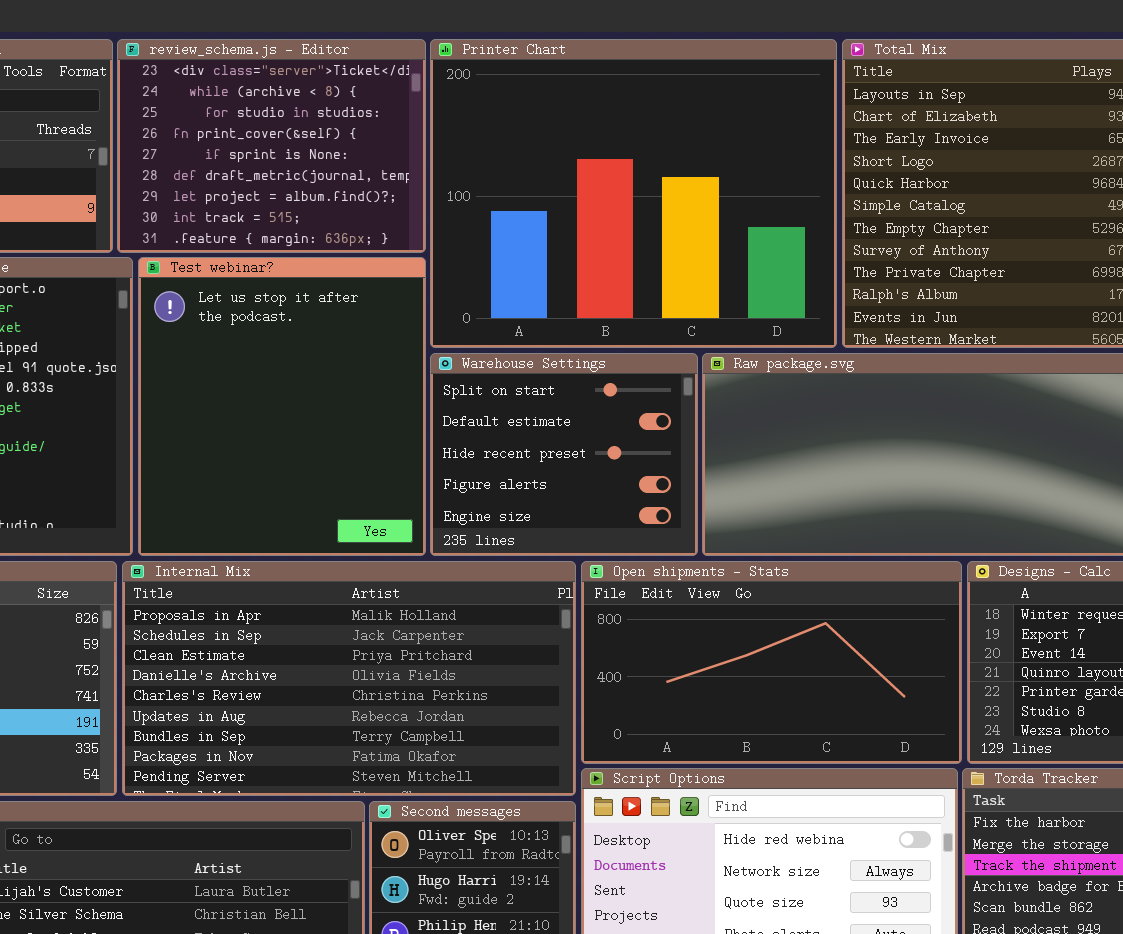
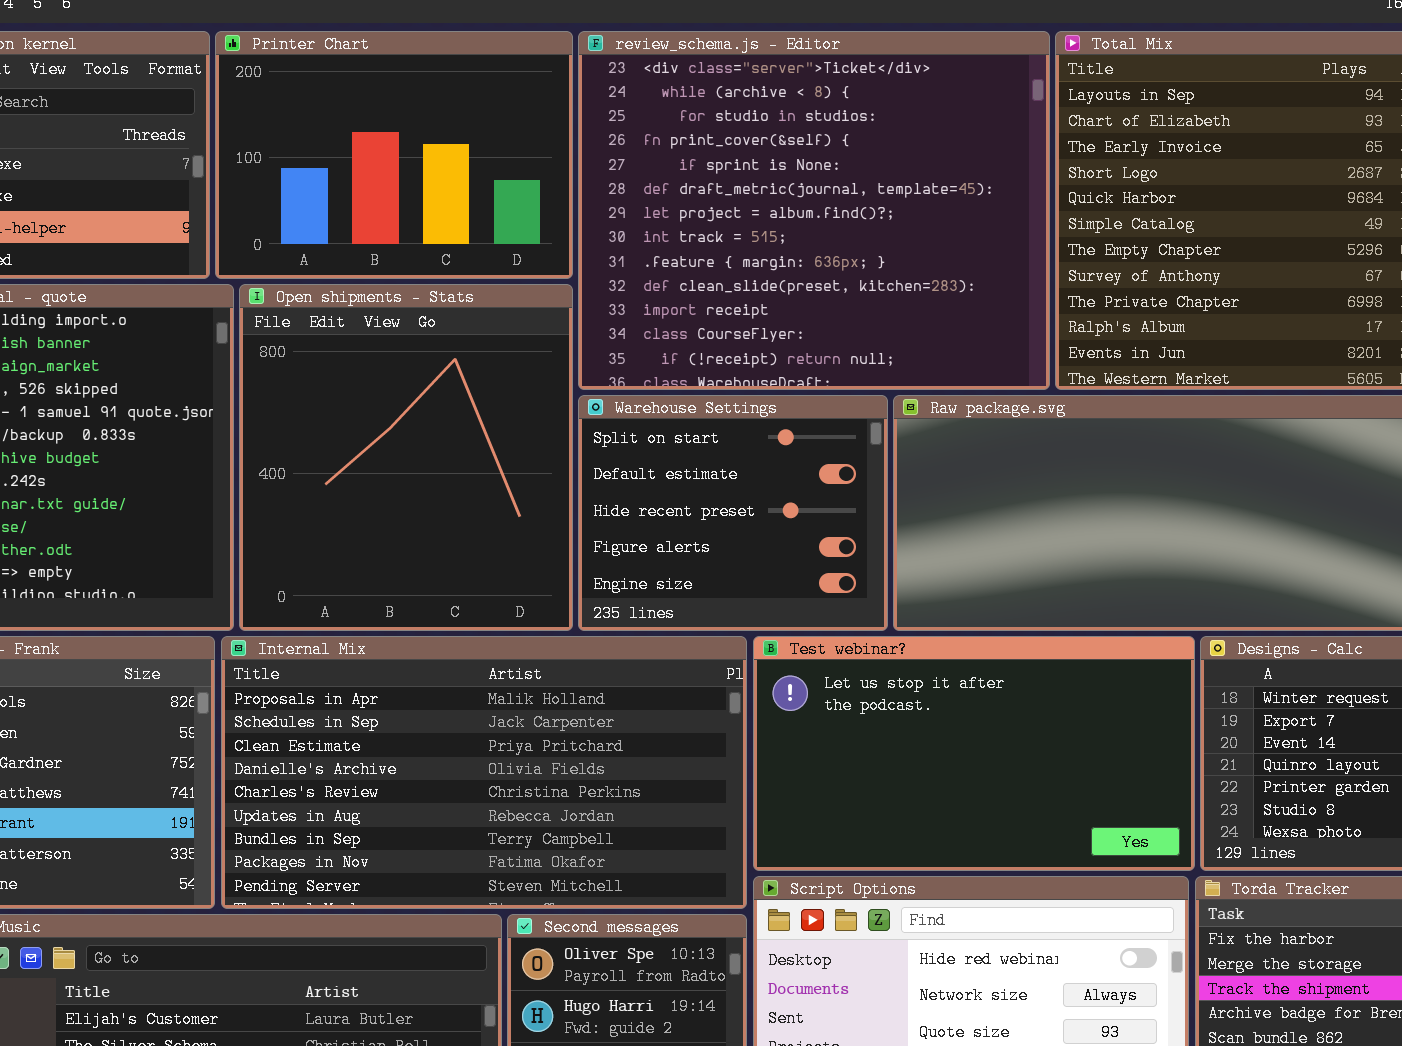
review_schema.js - Editor: [117,39,426,253] -> [578,31,1050,390], moved, resized
Printer Chart: [430,39,837,348] -> [215,31,573,279], moved, resized
Test webinar?: [138,257,426,556] -> [753,636,1195,871], moved, resized
Open shipments - Stats: [581,561,962,764] -> [239,284,573,631], moved, resized

